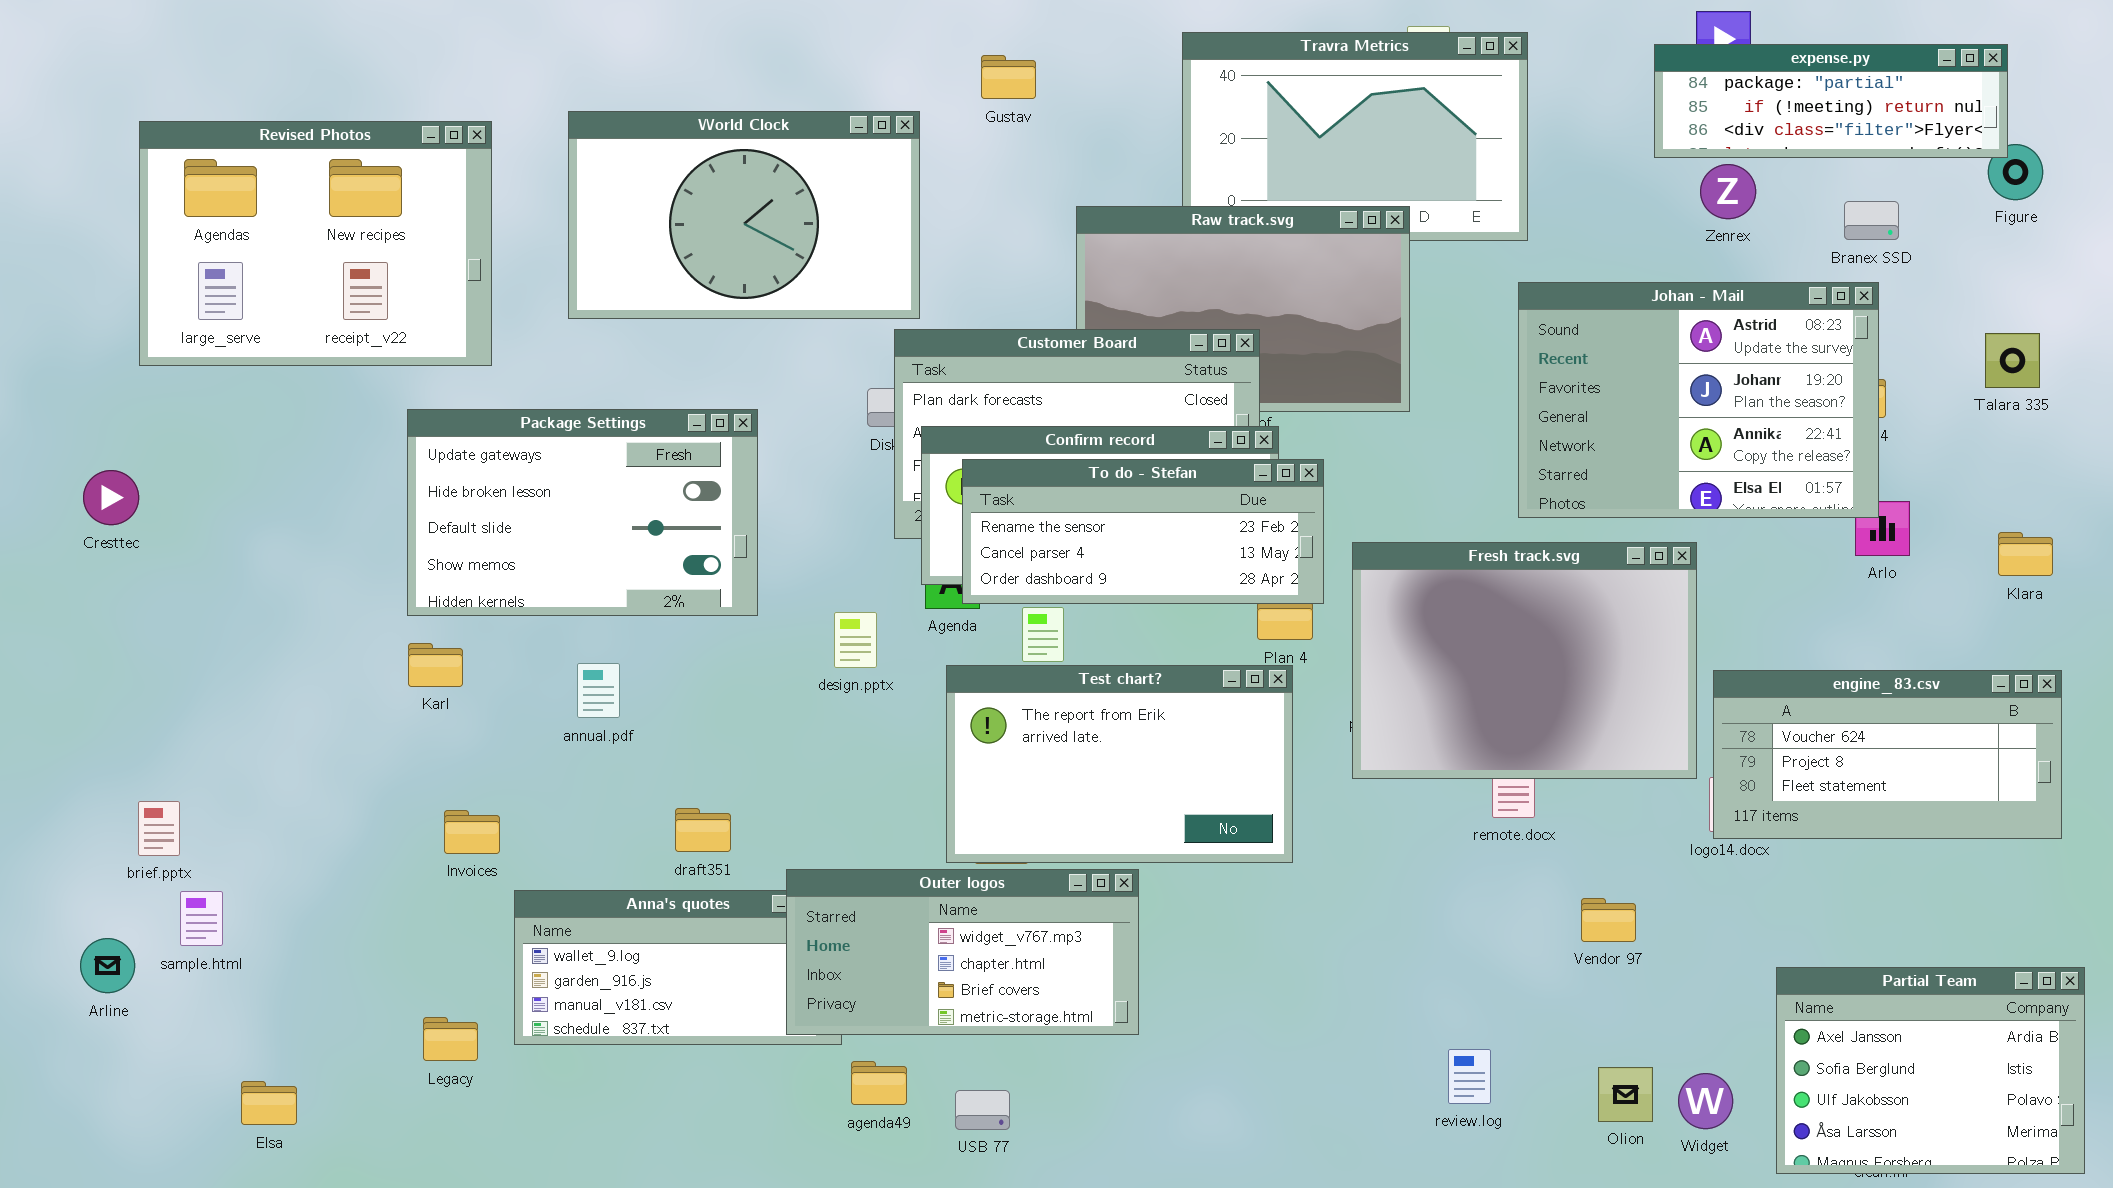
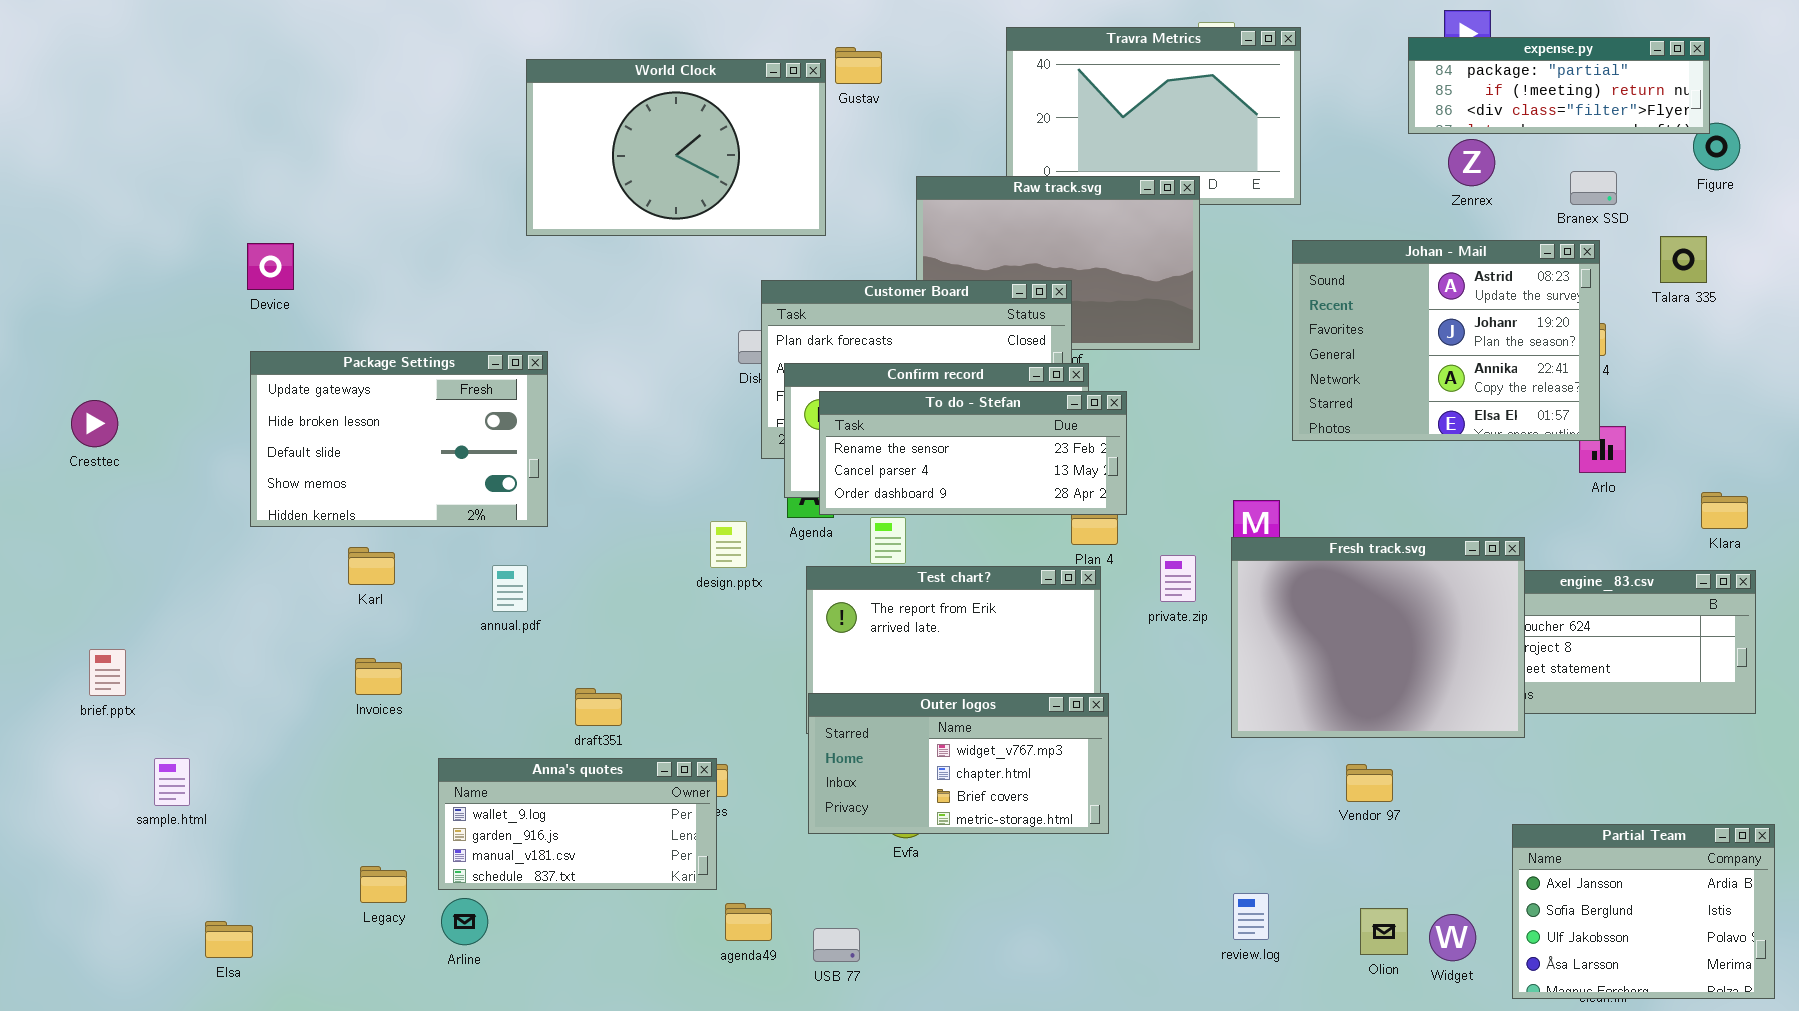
World Clock: [568,111,920,319] -> [526,59,826,236], moved
Revised Photos: [139,121,492,366] -> none, closed
Talara 335: [1985,333,2040,388] -> [1660,236,1707,283], moved
Package Settings: [407,409,758,616] -> [250,351,548,527], moved
Klara: [1998,532,2053,576] -> [1701,492,1748,529], moved
Fresh track.svg: [1352,542,1697,779] -> [1231,537,1525,738], moved
brief.pptx: [138,801,180,856] -> [89,649,126,696], moved
Invoices: [444,810,500,854] -> [355,658,402,695], moved
Outer logos: [786,869,1139,1035] -> [808,693,1109,834], moved
Arline: [80,938,135,993] -> [441,898,488,945], moved

